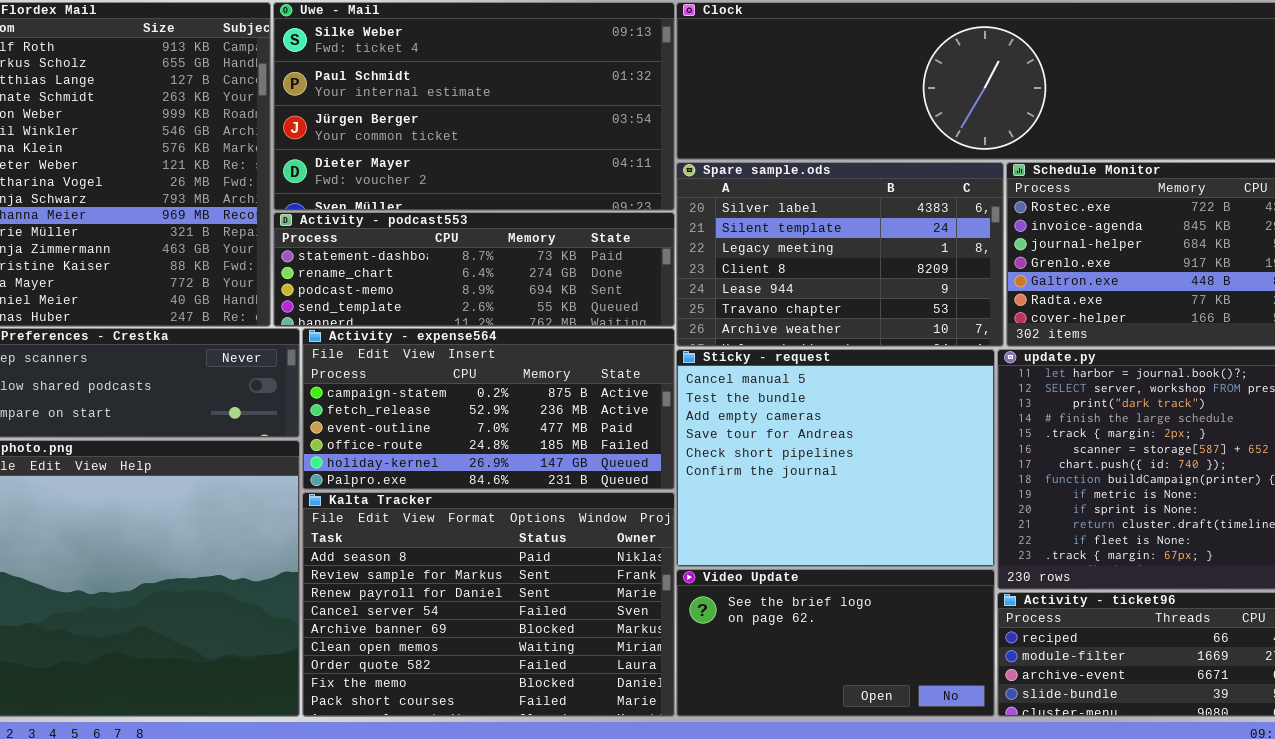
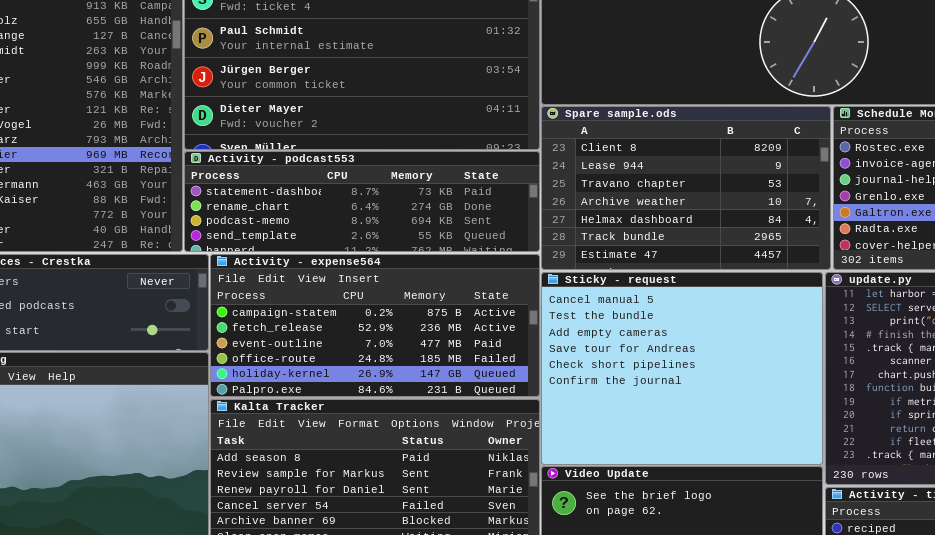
Spare sample.ods: [676,162,1004,347] -> [541,106,831,270], scrolled down 3 rows

